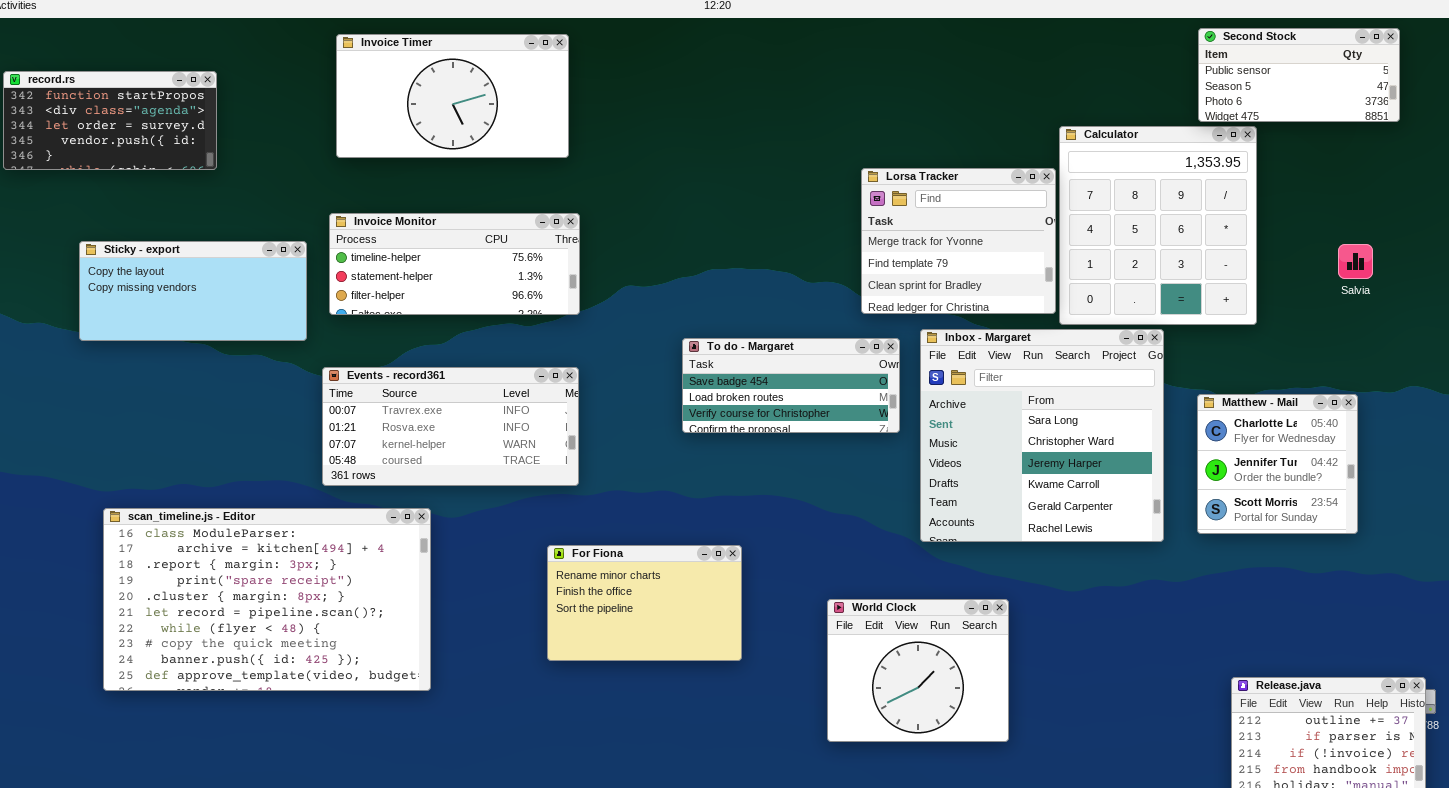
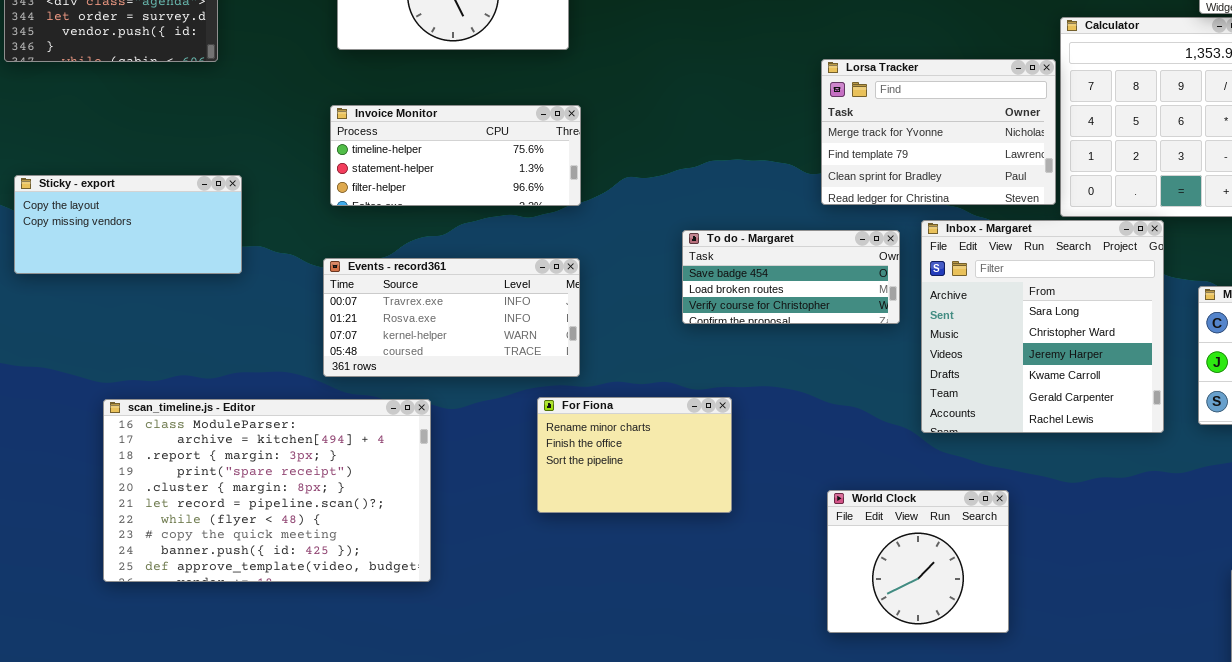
Lorsa Tracker: [861,168,1056,314] -> [821,59,1056,205], resized
Sticky - export: [79,241,307,341] -> [14,175,242,274], moved
For Fiona: [547,545,742,661] -> [537,397,732,513], moved

